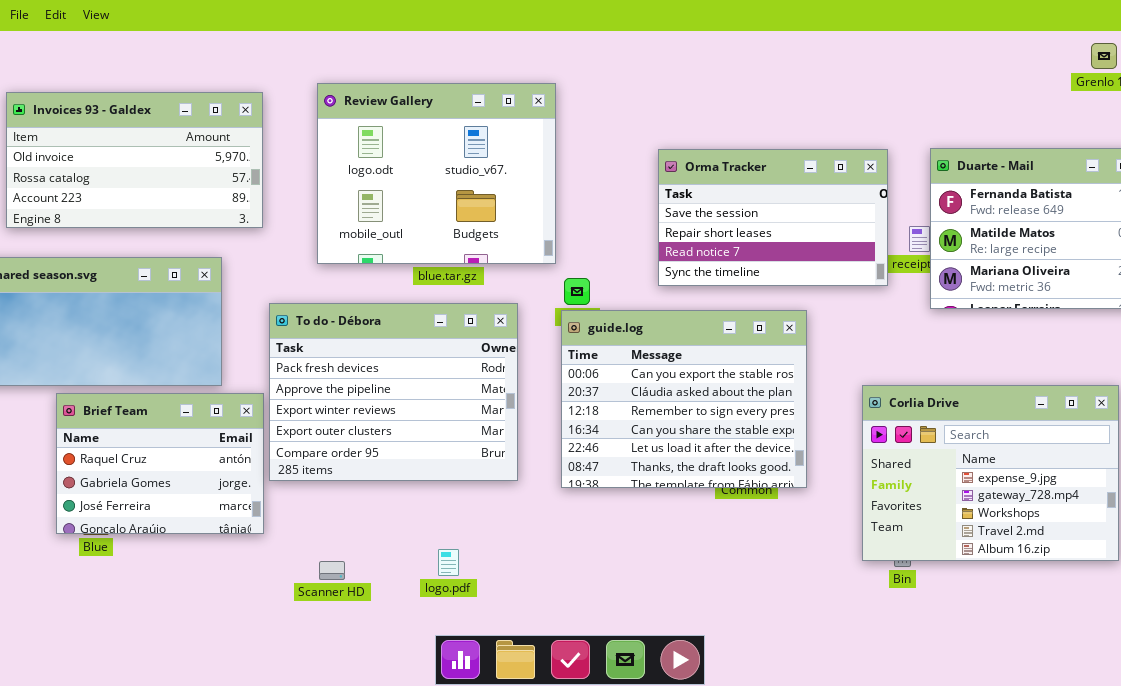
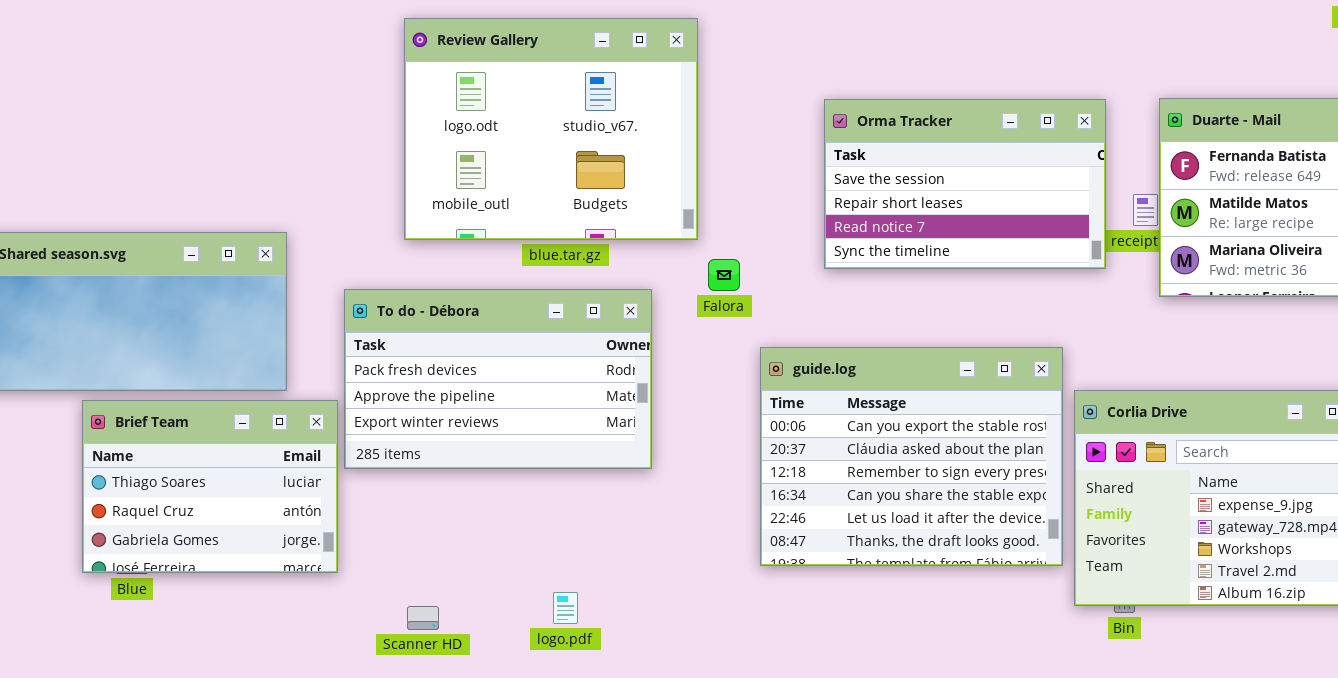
Invoices 93 - Galdex: [6,92,263,228] -> none, closed
To do - Débora: [269,303,518,481] -> [344,289,652,469], resized
guide.log: [561,310,807,488] -> [760,347,1063,566], moved
Brief Team: [56,393,264,534] -> [82,400,338,573], scrolled up 1 row

